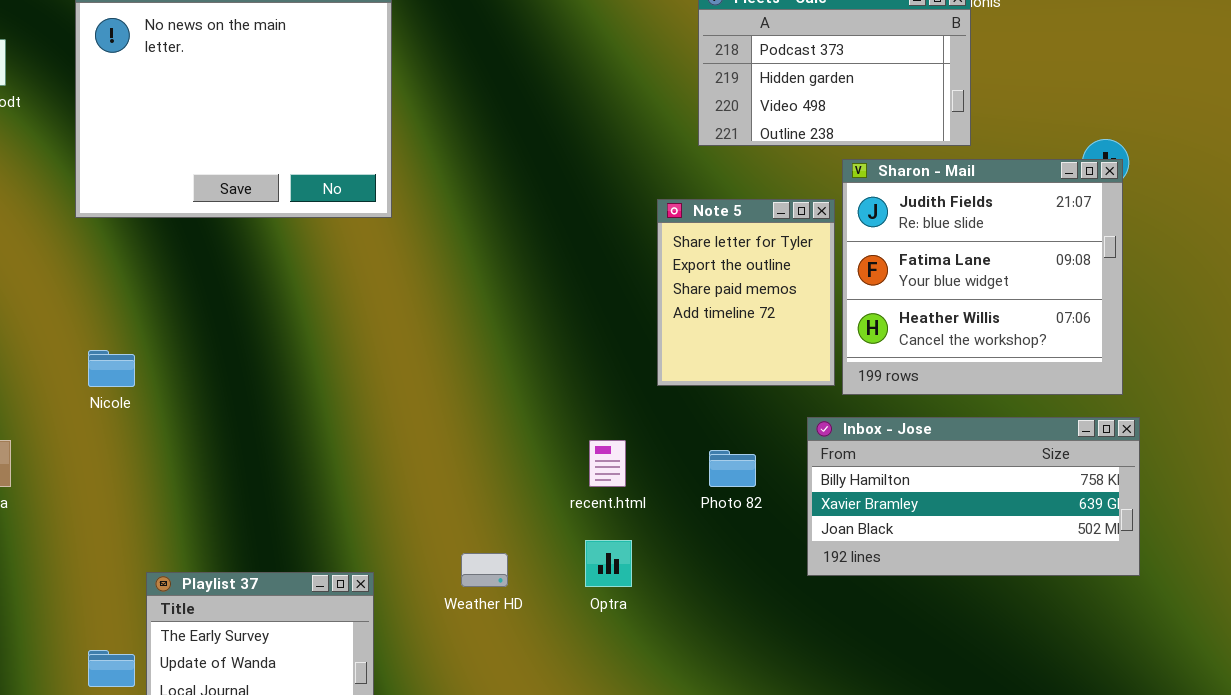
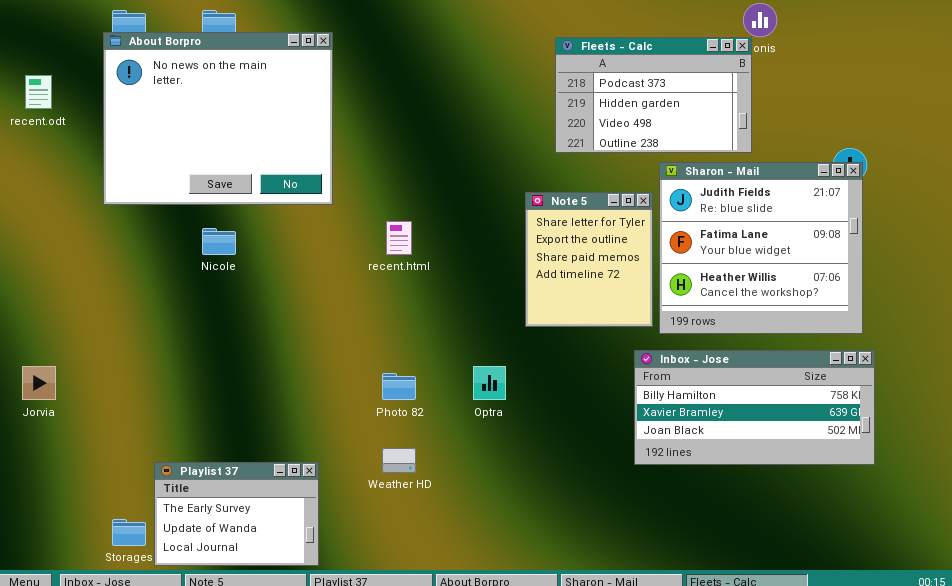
Nicole: [88,350,135,387] -> [202,228,236,255], moved
recent.html: [589,440,626,487] -> [386,221,412,255], moved
Photo 82: [709,450,756,487] -> [382,373,416,400], moved
Optra: [585,540,632,587] -> [473,366,506,400], moved

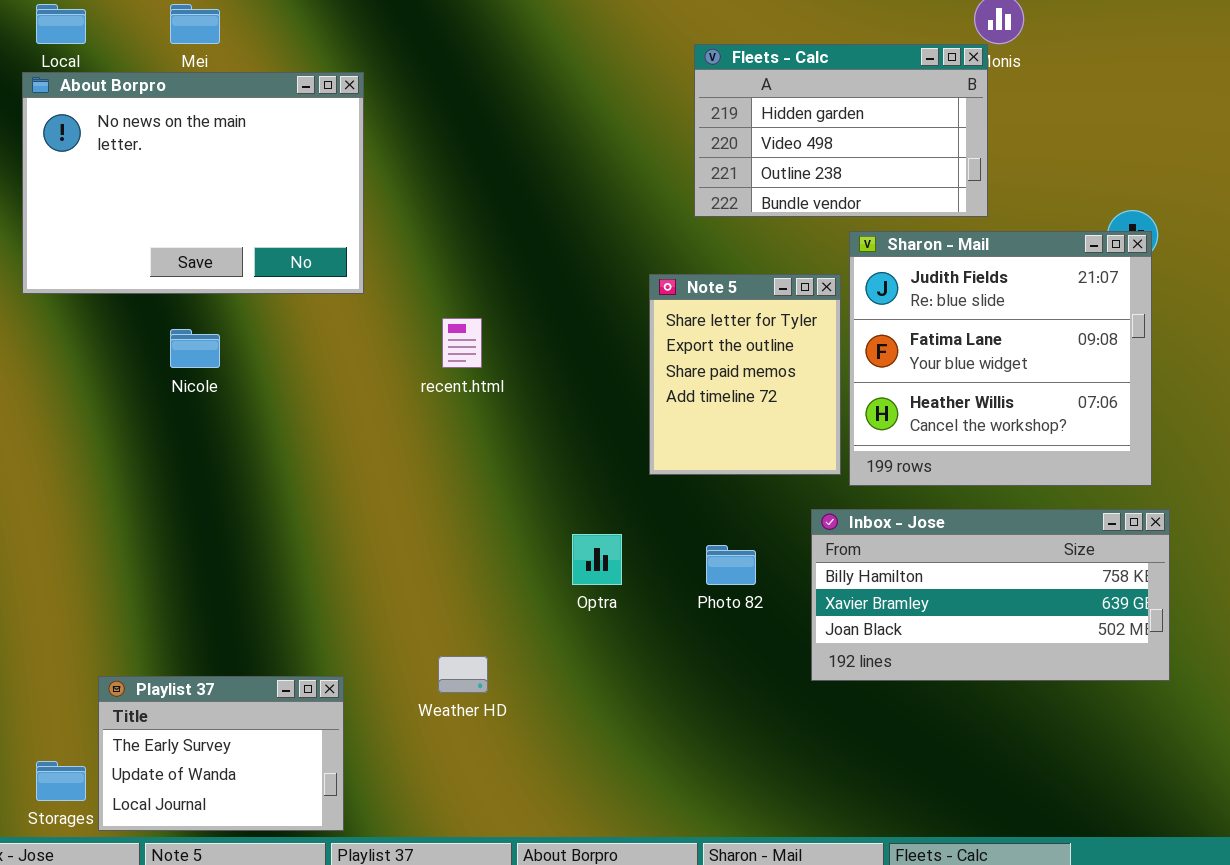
About Borpro: [103,32,333,205] -> [22,72,364,294], resized
Fleets - Calc: [555,37,752,153] -> [694,44,988,217], scrolled down 1 row
Photo 82: [382,373,416,400] -> [706,545,756,585], moved

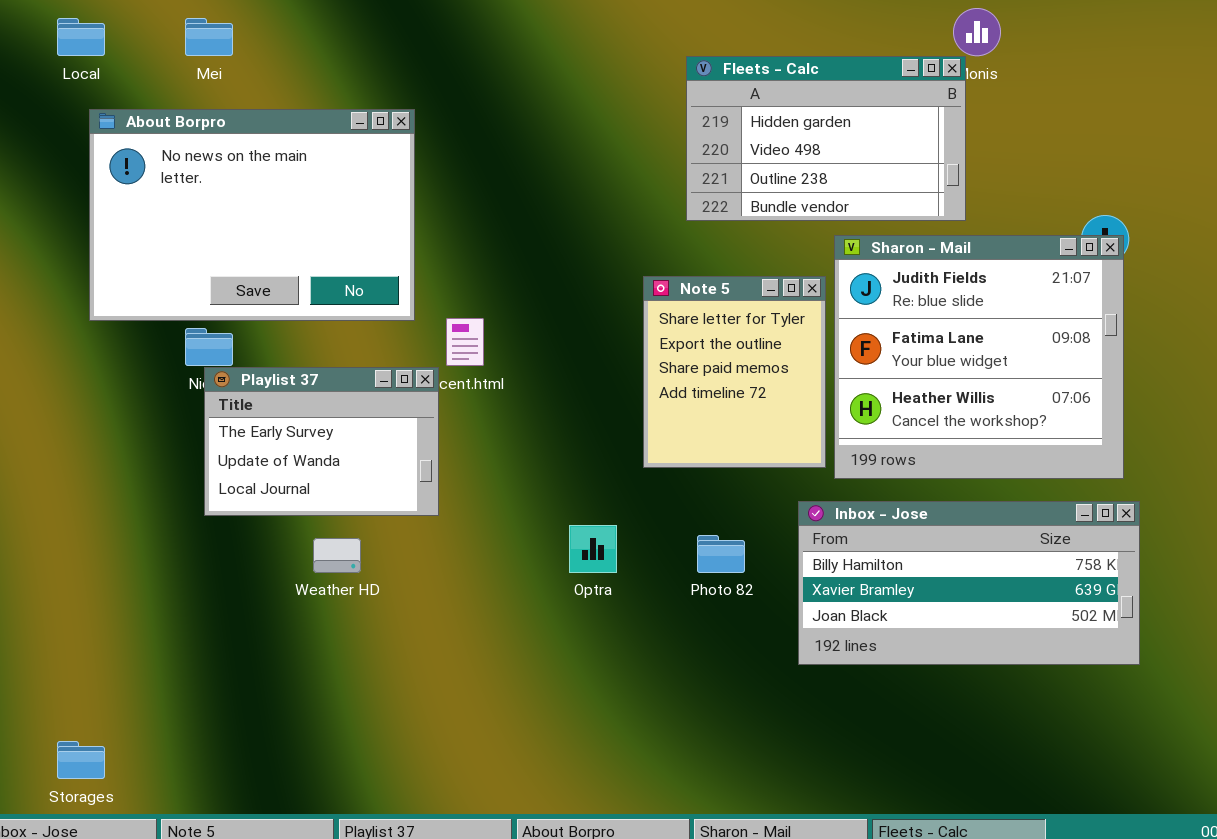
About Borpro: [22,72,364,294] -> [89,109,415,321], moved
Weather HD: [438,656,488,693] -> [313,538,361,573], moved
Playlist 37: [98,676,344,831] -> [204,367,439,516], moved

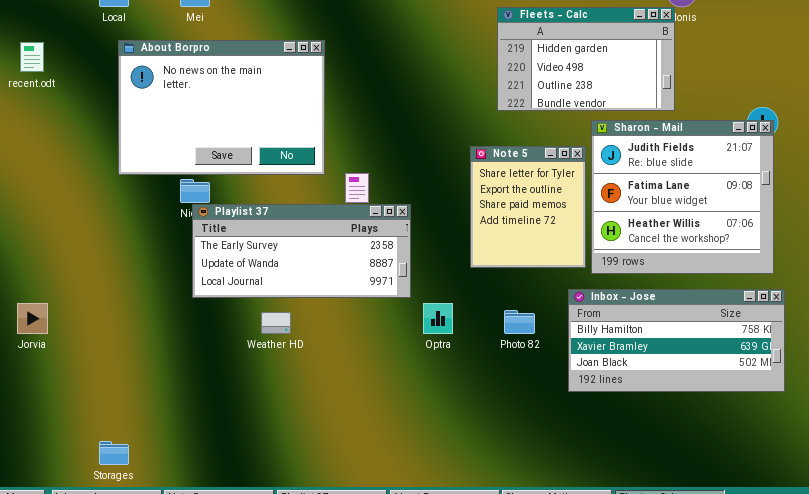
Playlist 37: [204,367,439,516] -> [192,204,411,298], resized

